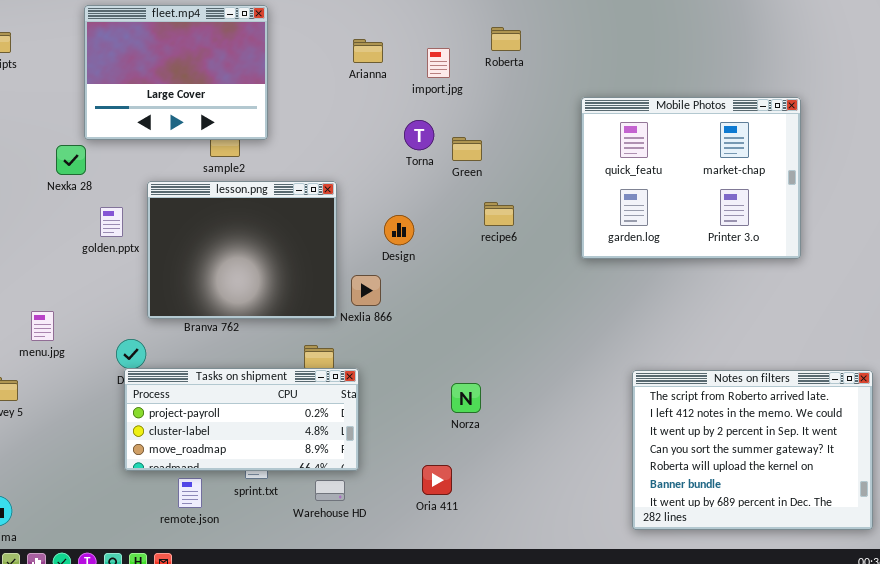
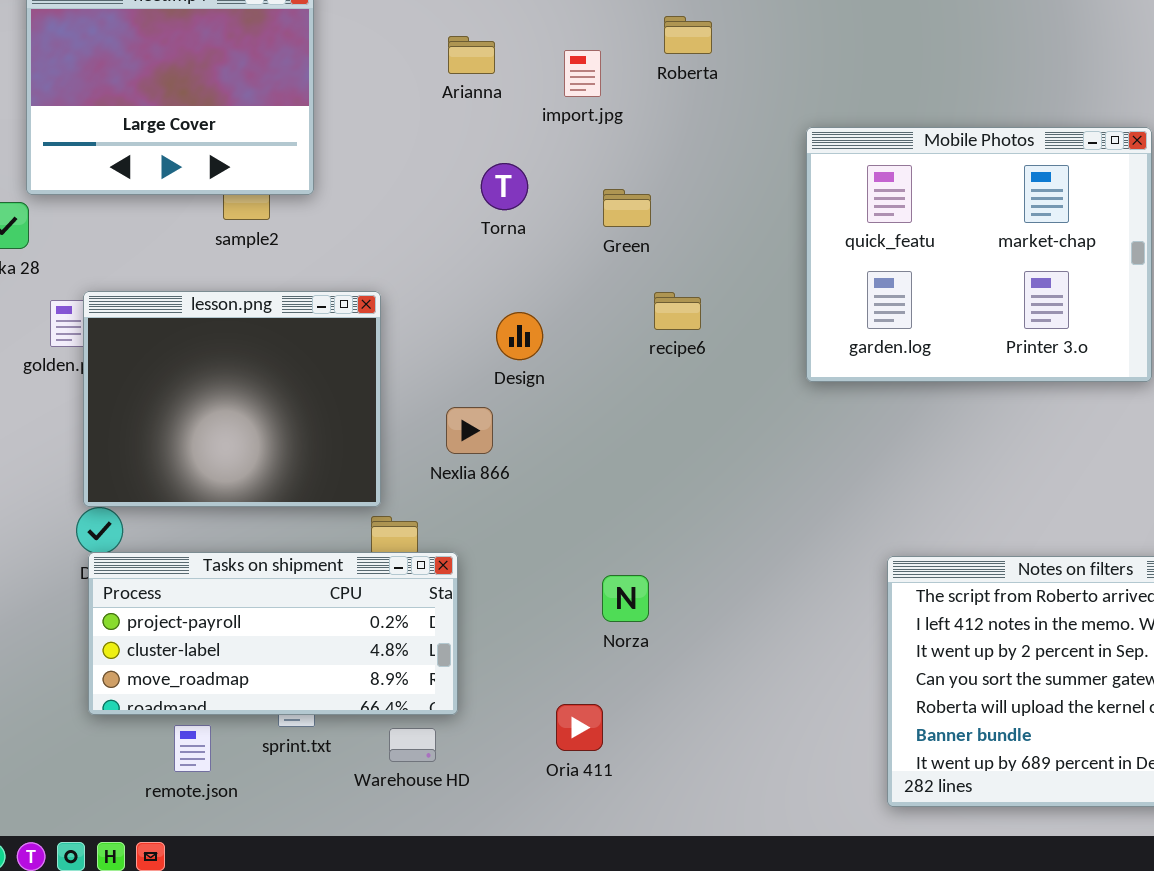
Torna: [404,120,434,150] -> [481,163,528,210], moved
lesson.png: [147,181,337,319] -> [83,291,381,507], moved

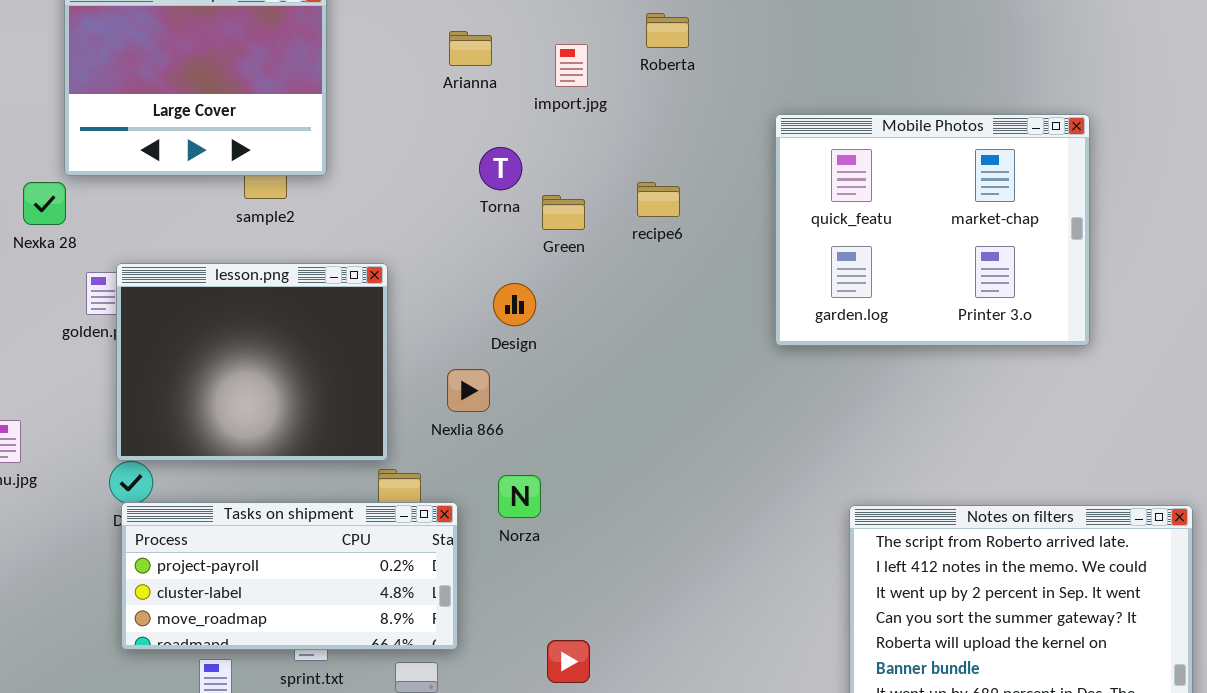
Green: [603,189,651,227] -> [542,195,585,230], moved
recipe6: [654,292,701,330] -> [637,182,680,217], moved
Norza: [602,575,649,622] -> [498,475,541,518], moved

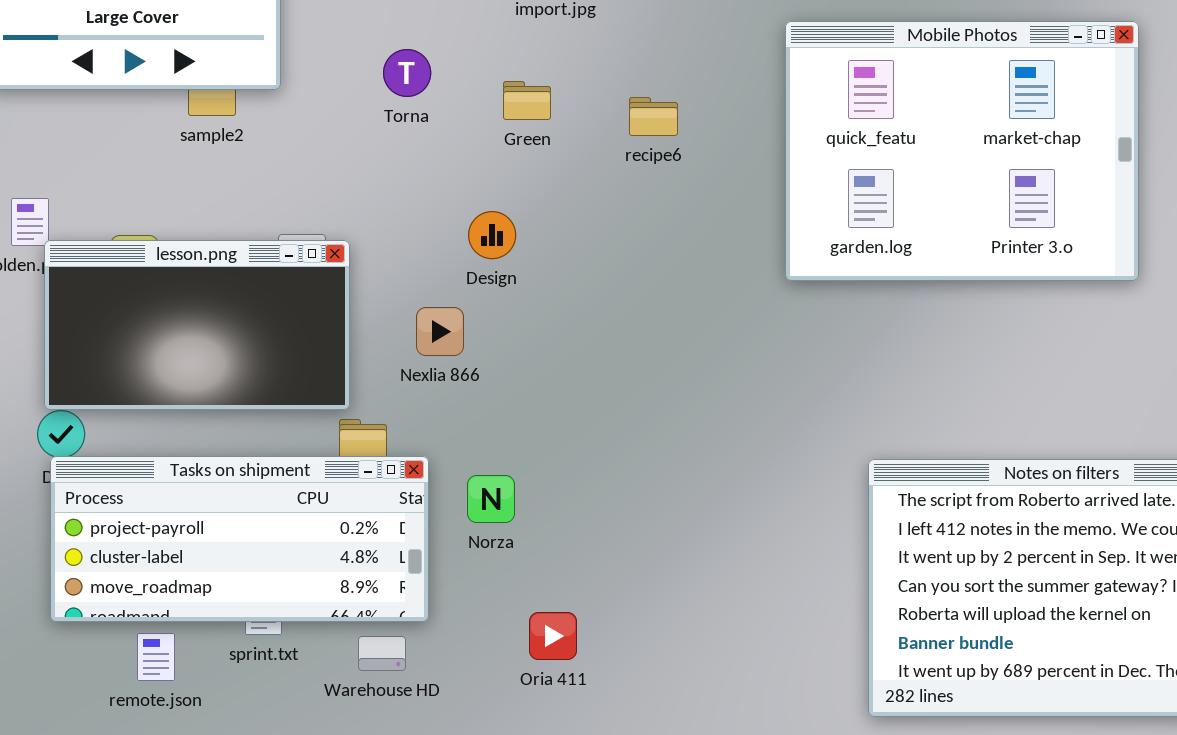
Torna: [479,147,522,190] -> [383,49,431,97], moved
Green: [542,195,585,230] -> [503,81,551,120], moved
lesson.png: [116,263,388,461] -> [44,240,350,410], resized
Norza: [498,475,541,518] -> [467,475,515,523], moved

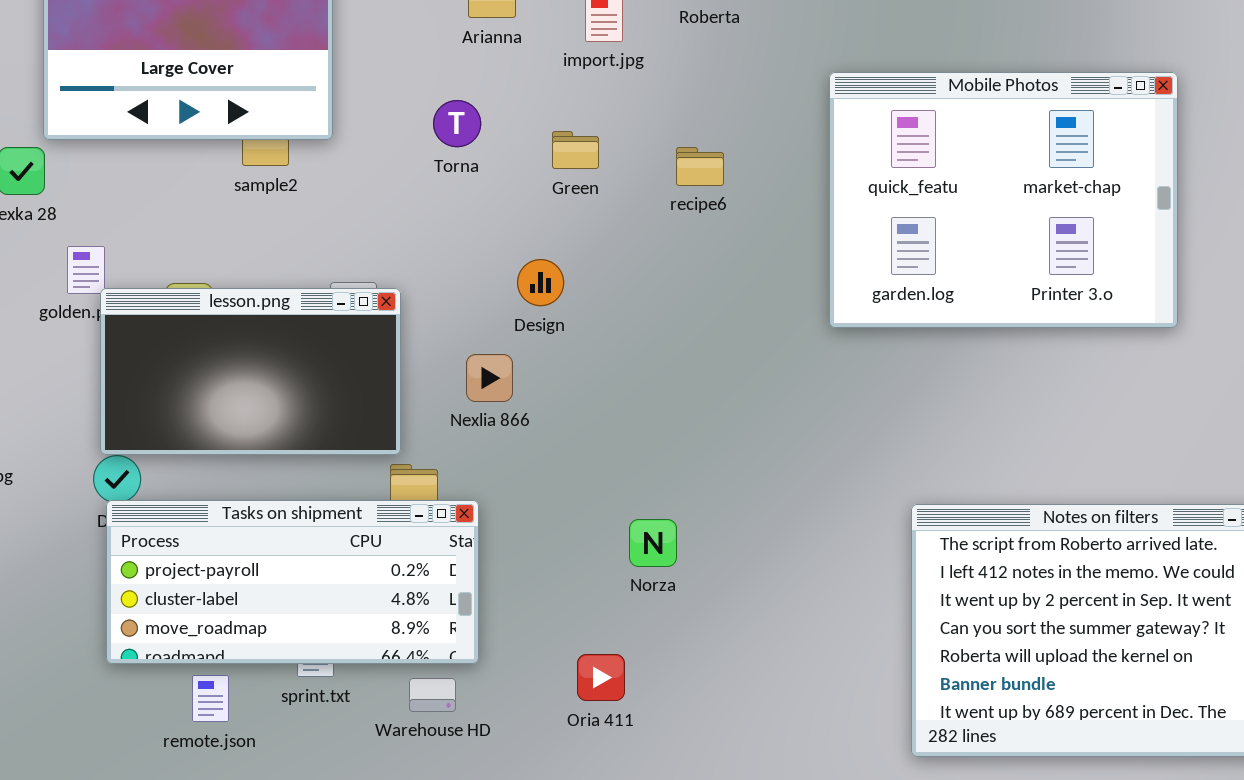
Norza: [467,475,515,523] -> [629,519,677,567], moved

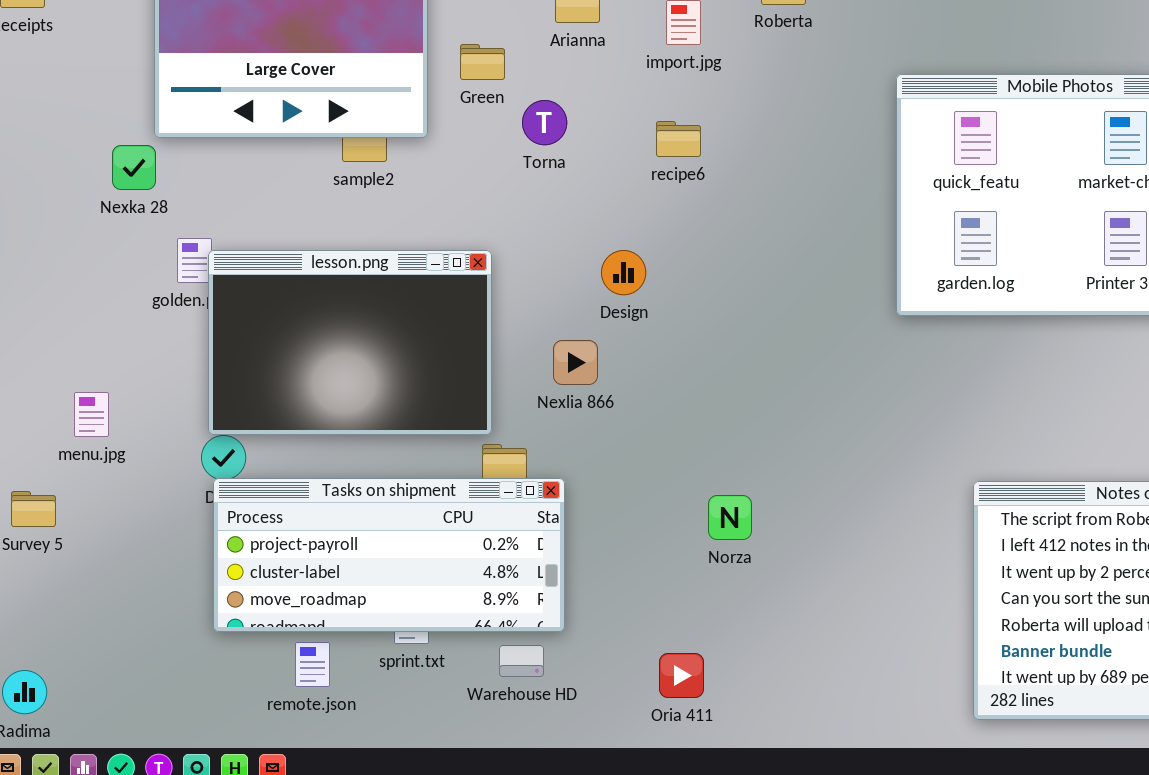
Green: [552,131,599,169] -> [460,44,505,80], moved
recipe6: [676,147,724,186] -> [656,121,701,157], moved
lesson.png: [100,288,401,455] -> [208,250,492,435], resized
Oria 411: [577,654,625,701] -> [659,653,704,698], moved

